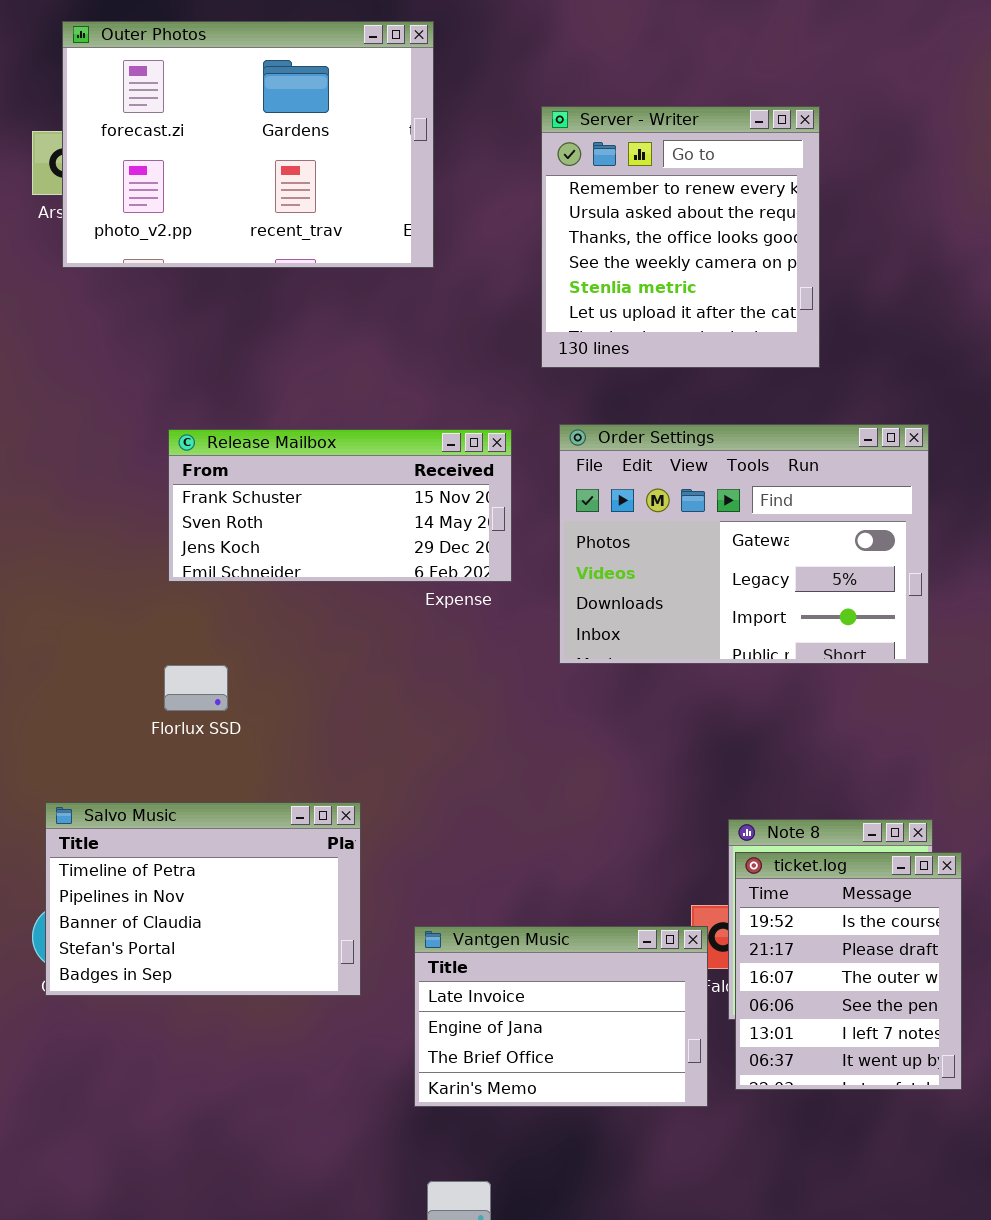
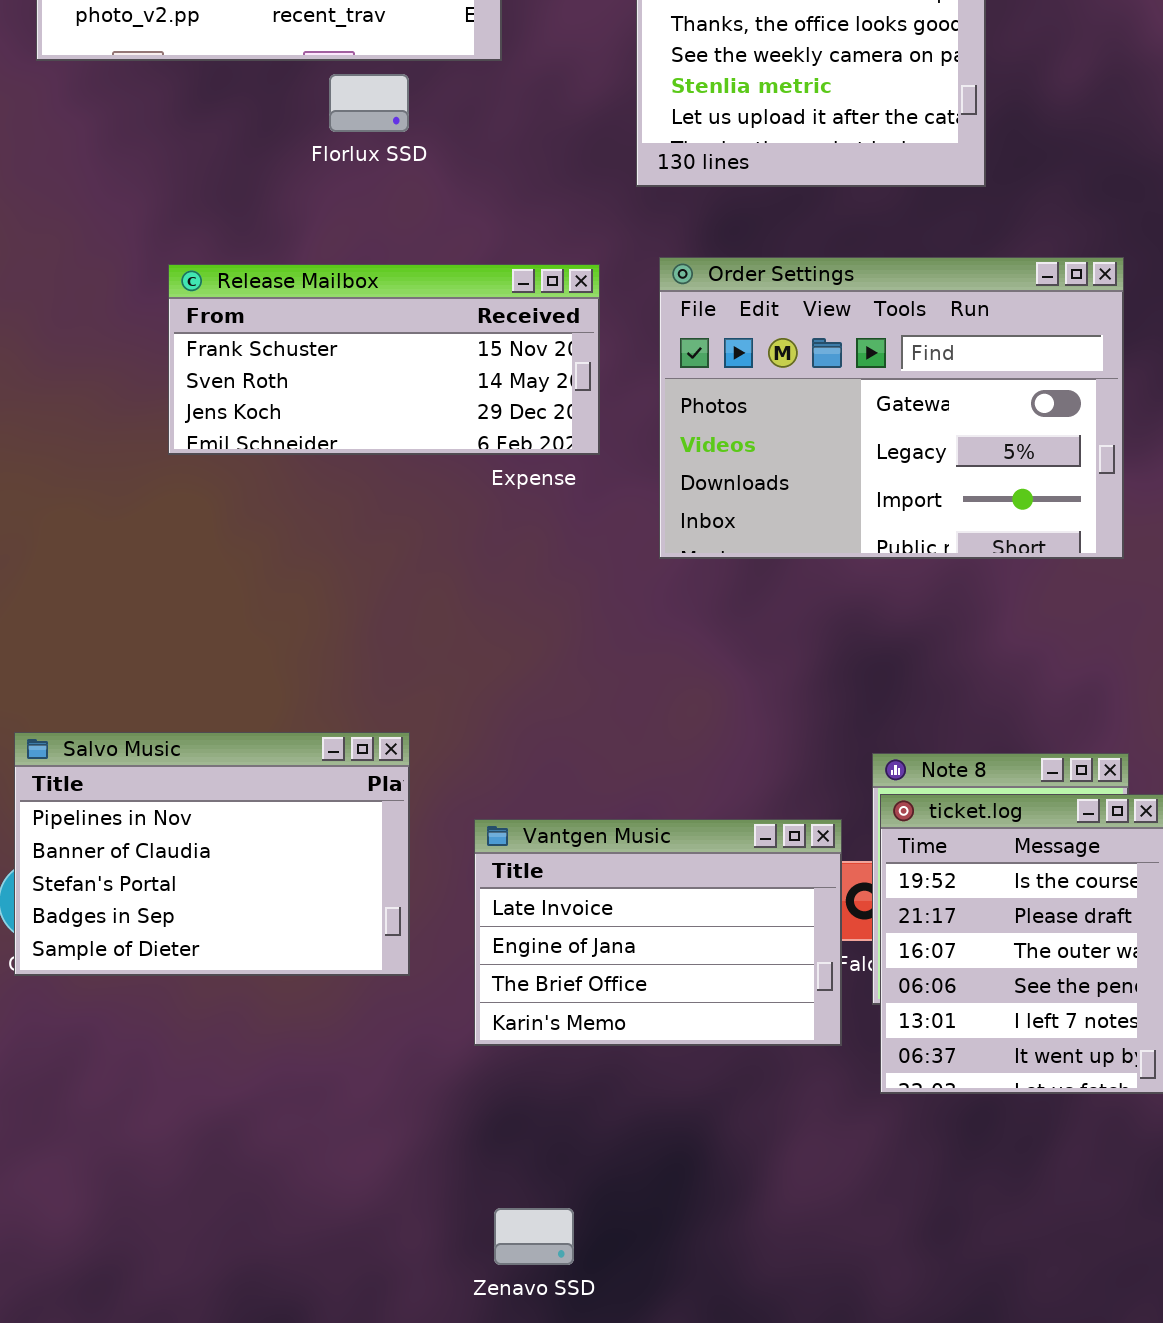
Florlux SSD: [164,665,228,711] -> [329,74,409,132], moved
Salvo Music: [45,802,361,996] -> [14,732,410,976], scrolled down 1 row
Vantgen Music: [414,926,708,1107] -> [474,819,842,1046], moved

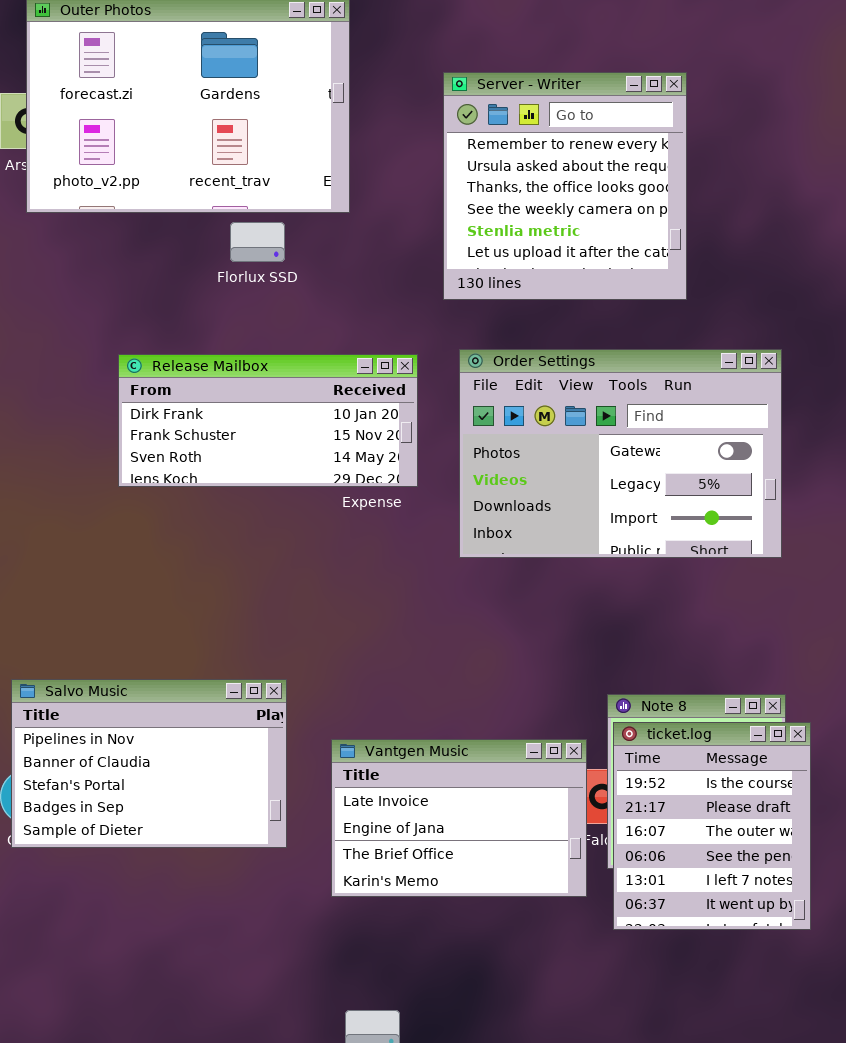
Release Mailbox: [168,264,600,455] -> [118,354,418,487], scrolled up 1 row

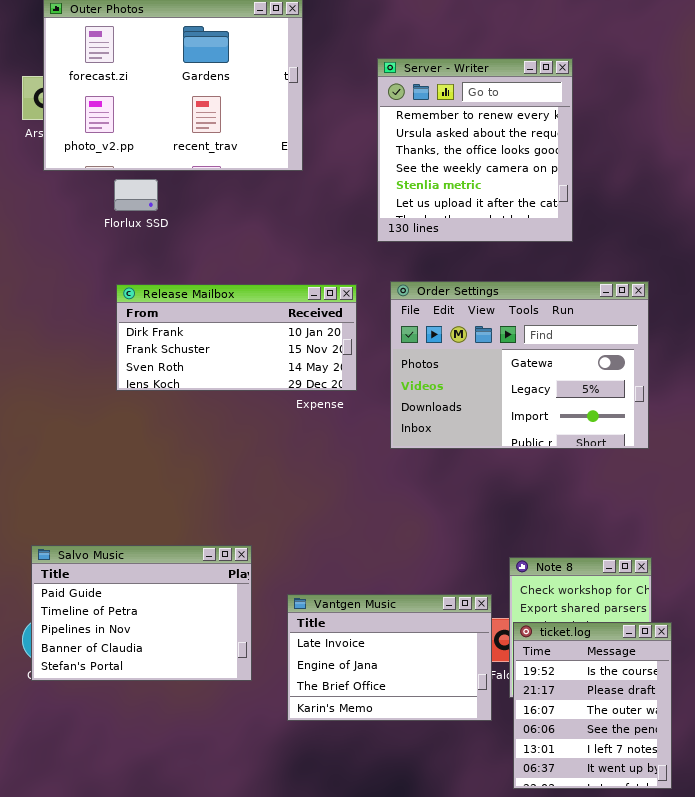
Florlux SSD: [230,222,285,262] -> [114,179,158,211], moved
Salvo Music: [11,679,287,848] -> [31,545,252,681], scrolled up 2 rows
ticket.log: [613,722,811,930] -> [513,622,672,789], moved

